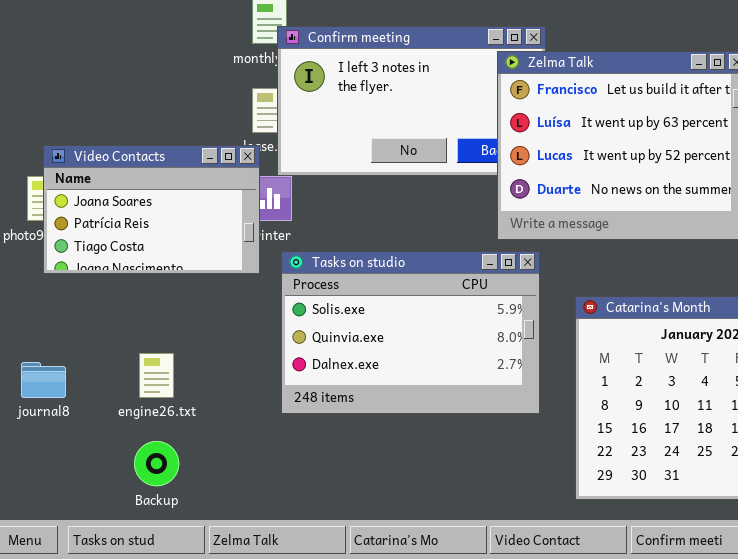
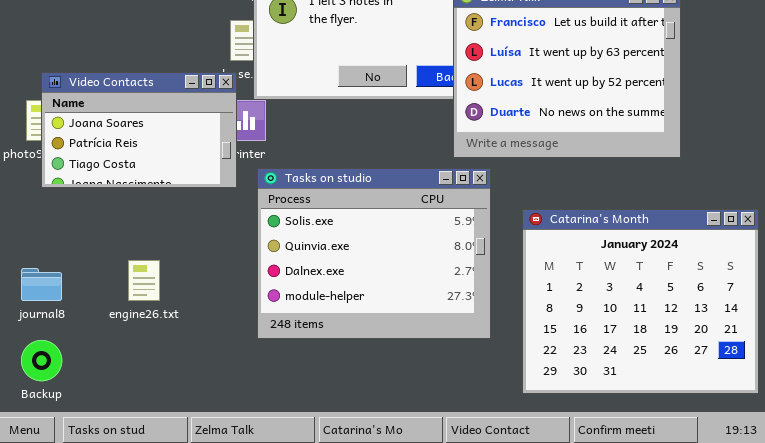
Tasks on studio: [281,251,540,414] -> [257,168,491,339], resized
Backup: [134,441,179,486] -> [21,340,62,381], moved

